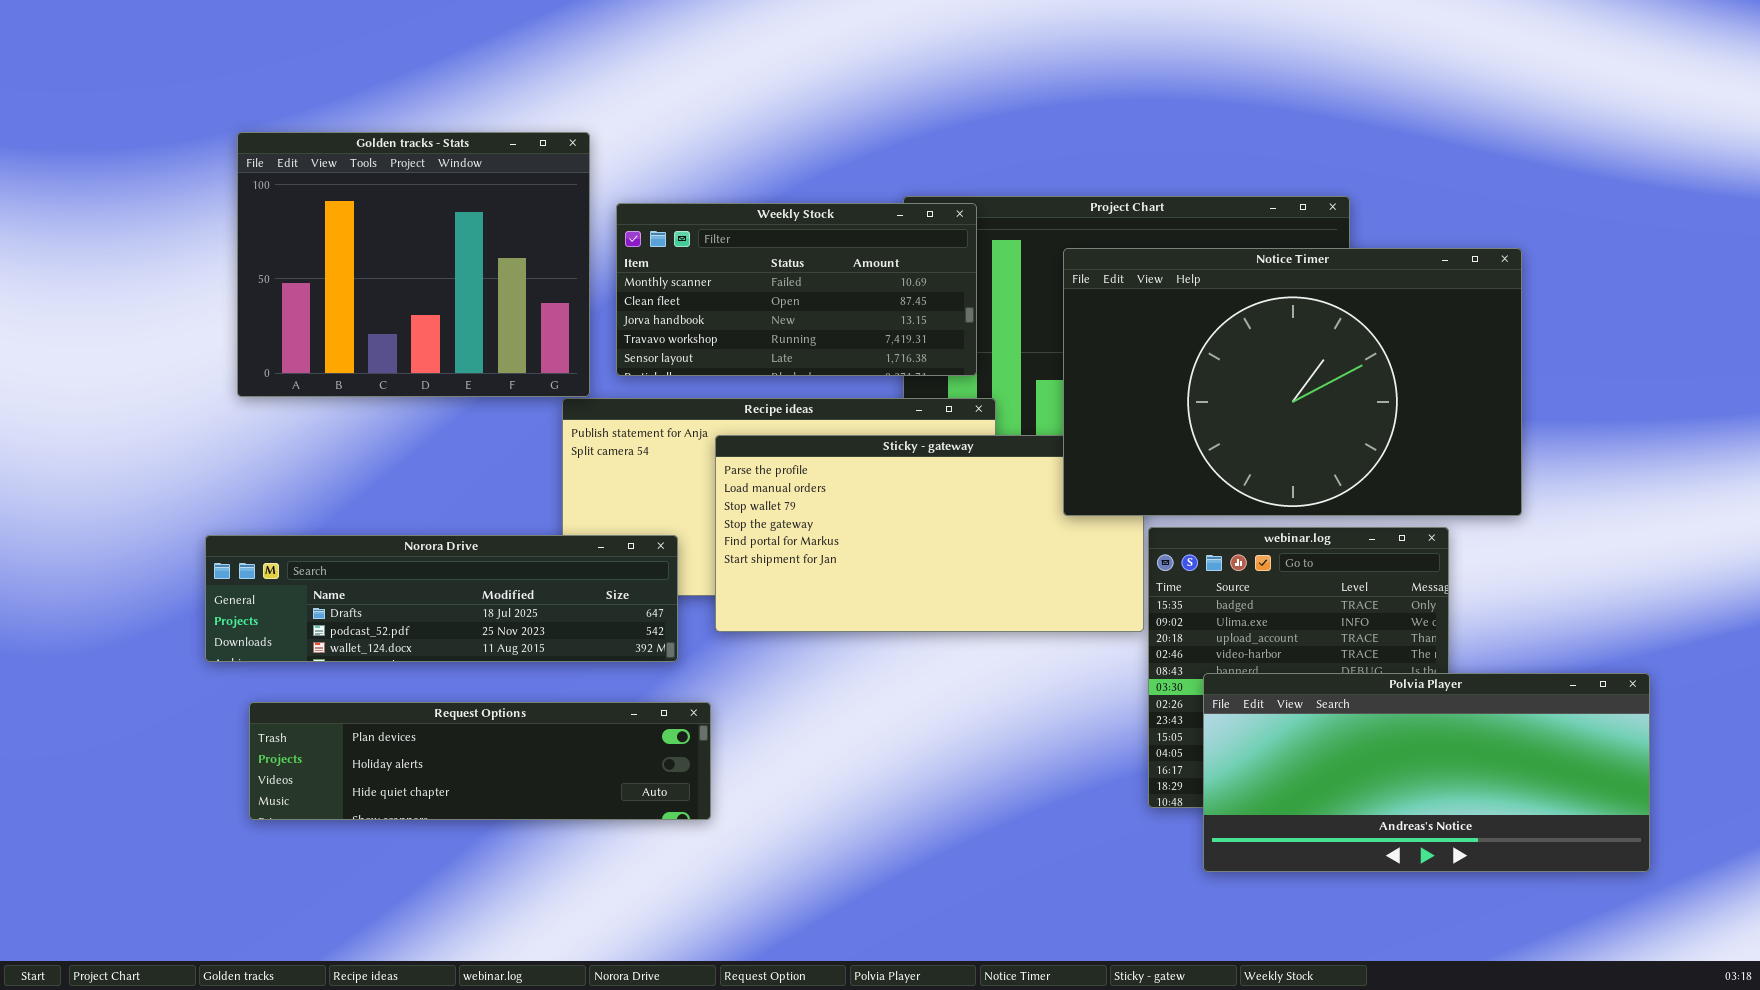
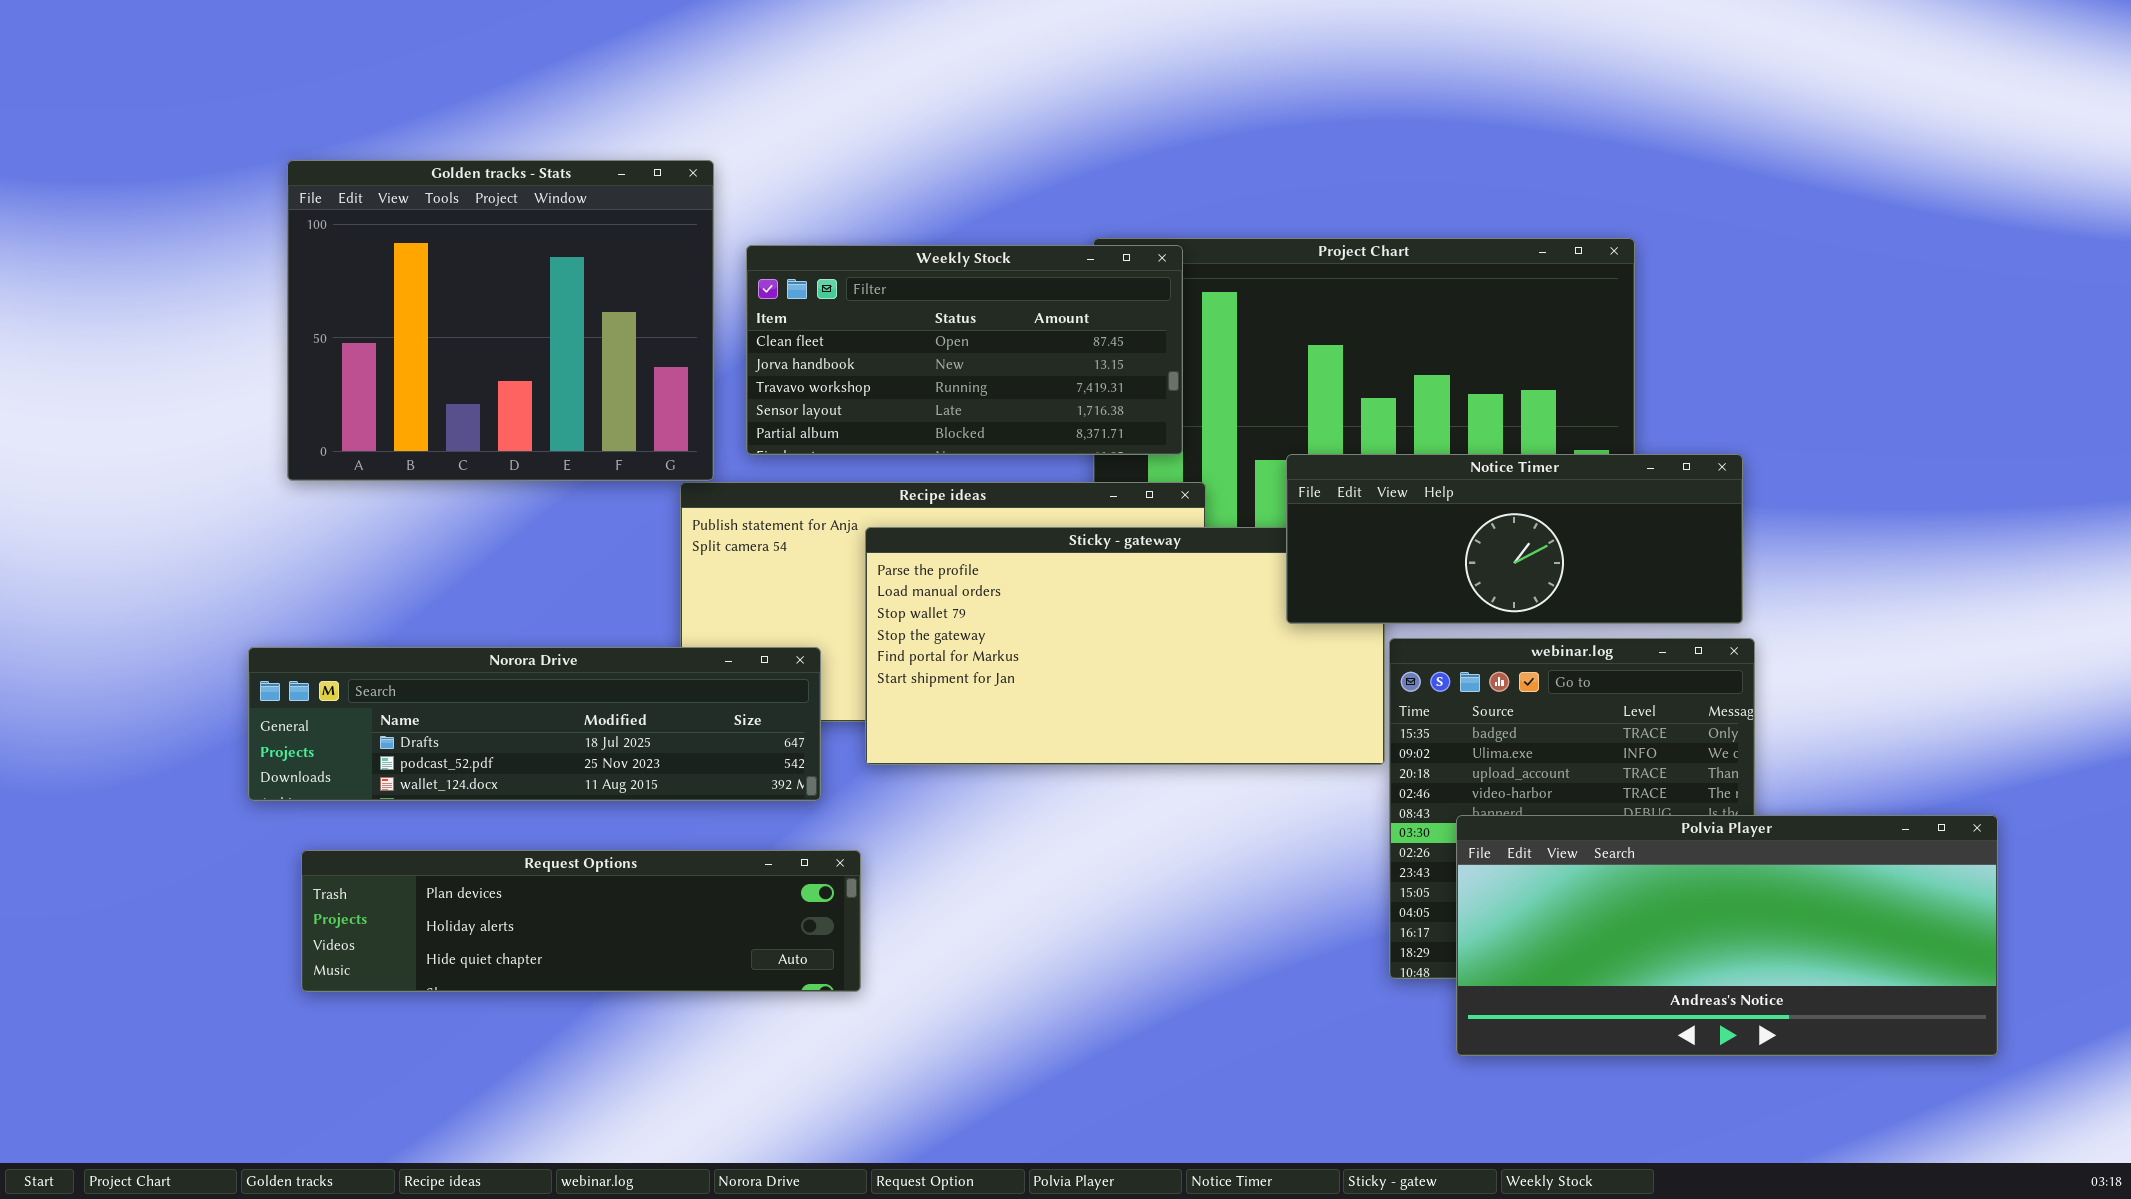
Weekly Stock: [616,203,977,376] -> [746,245,1183,455], scrolled down 1 row
Notice Timer: [1063,248,1522,516] -> [1286,454,1743,624], resized

